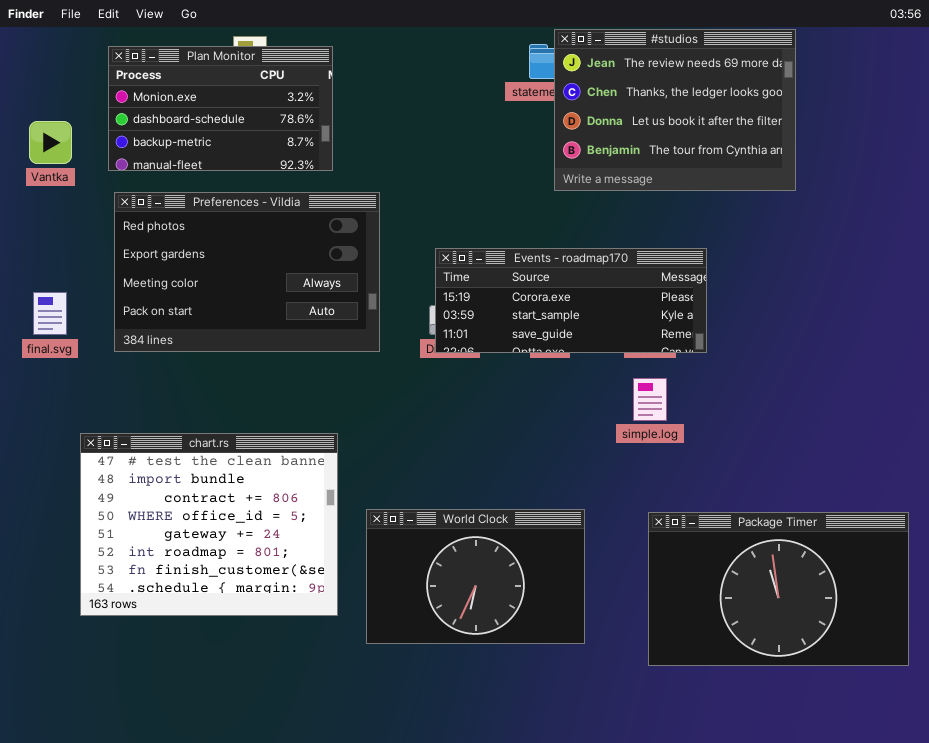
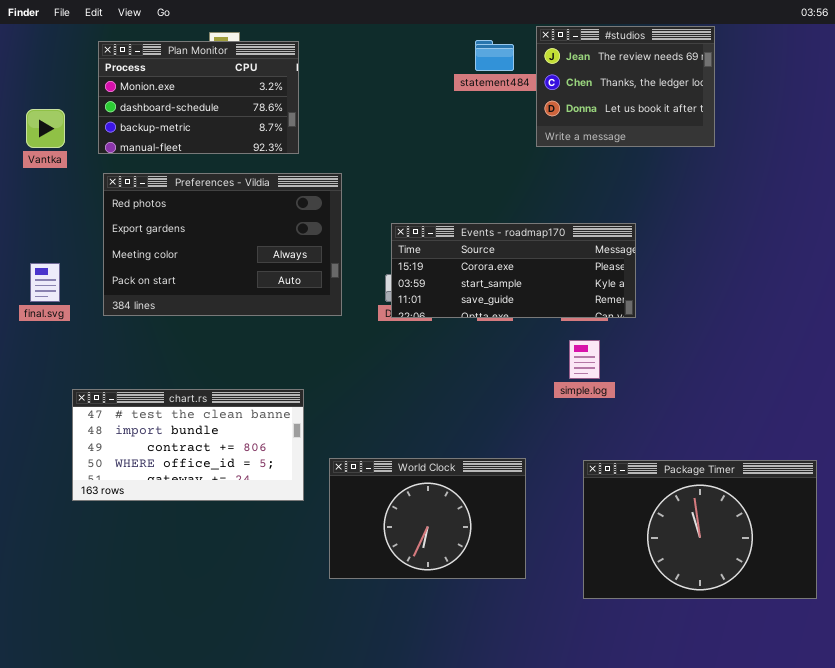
#studios: [554,29,796,191] -> [536,26,715,147], resized
chart.rs: [80,433,338,616] -> [72,389,304,501], resized

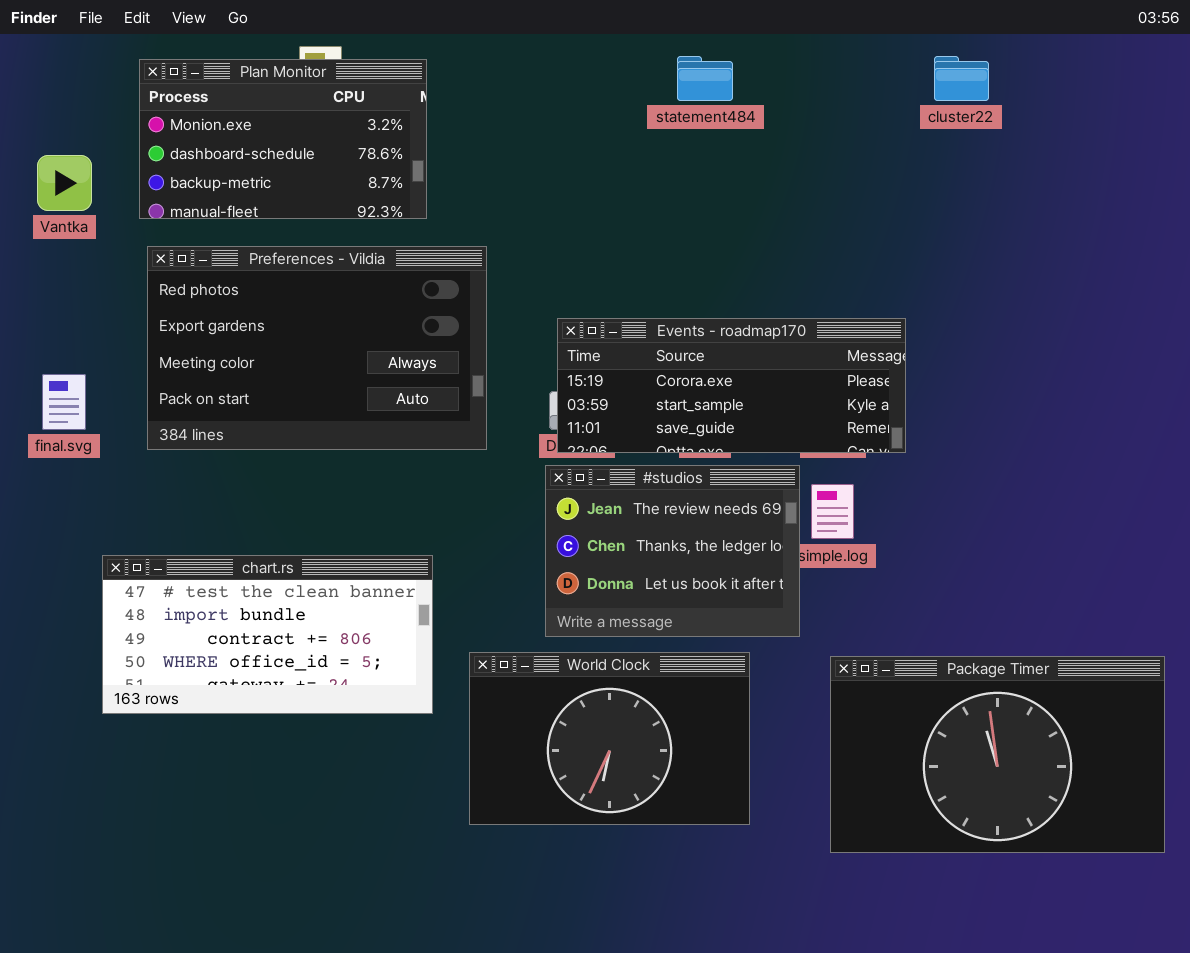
#studios: [536,26,715,147] -> [545,465,800,637], moved

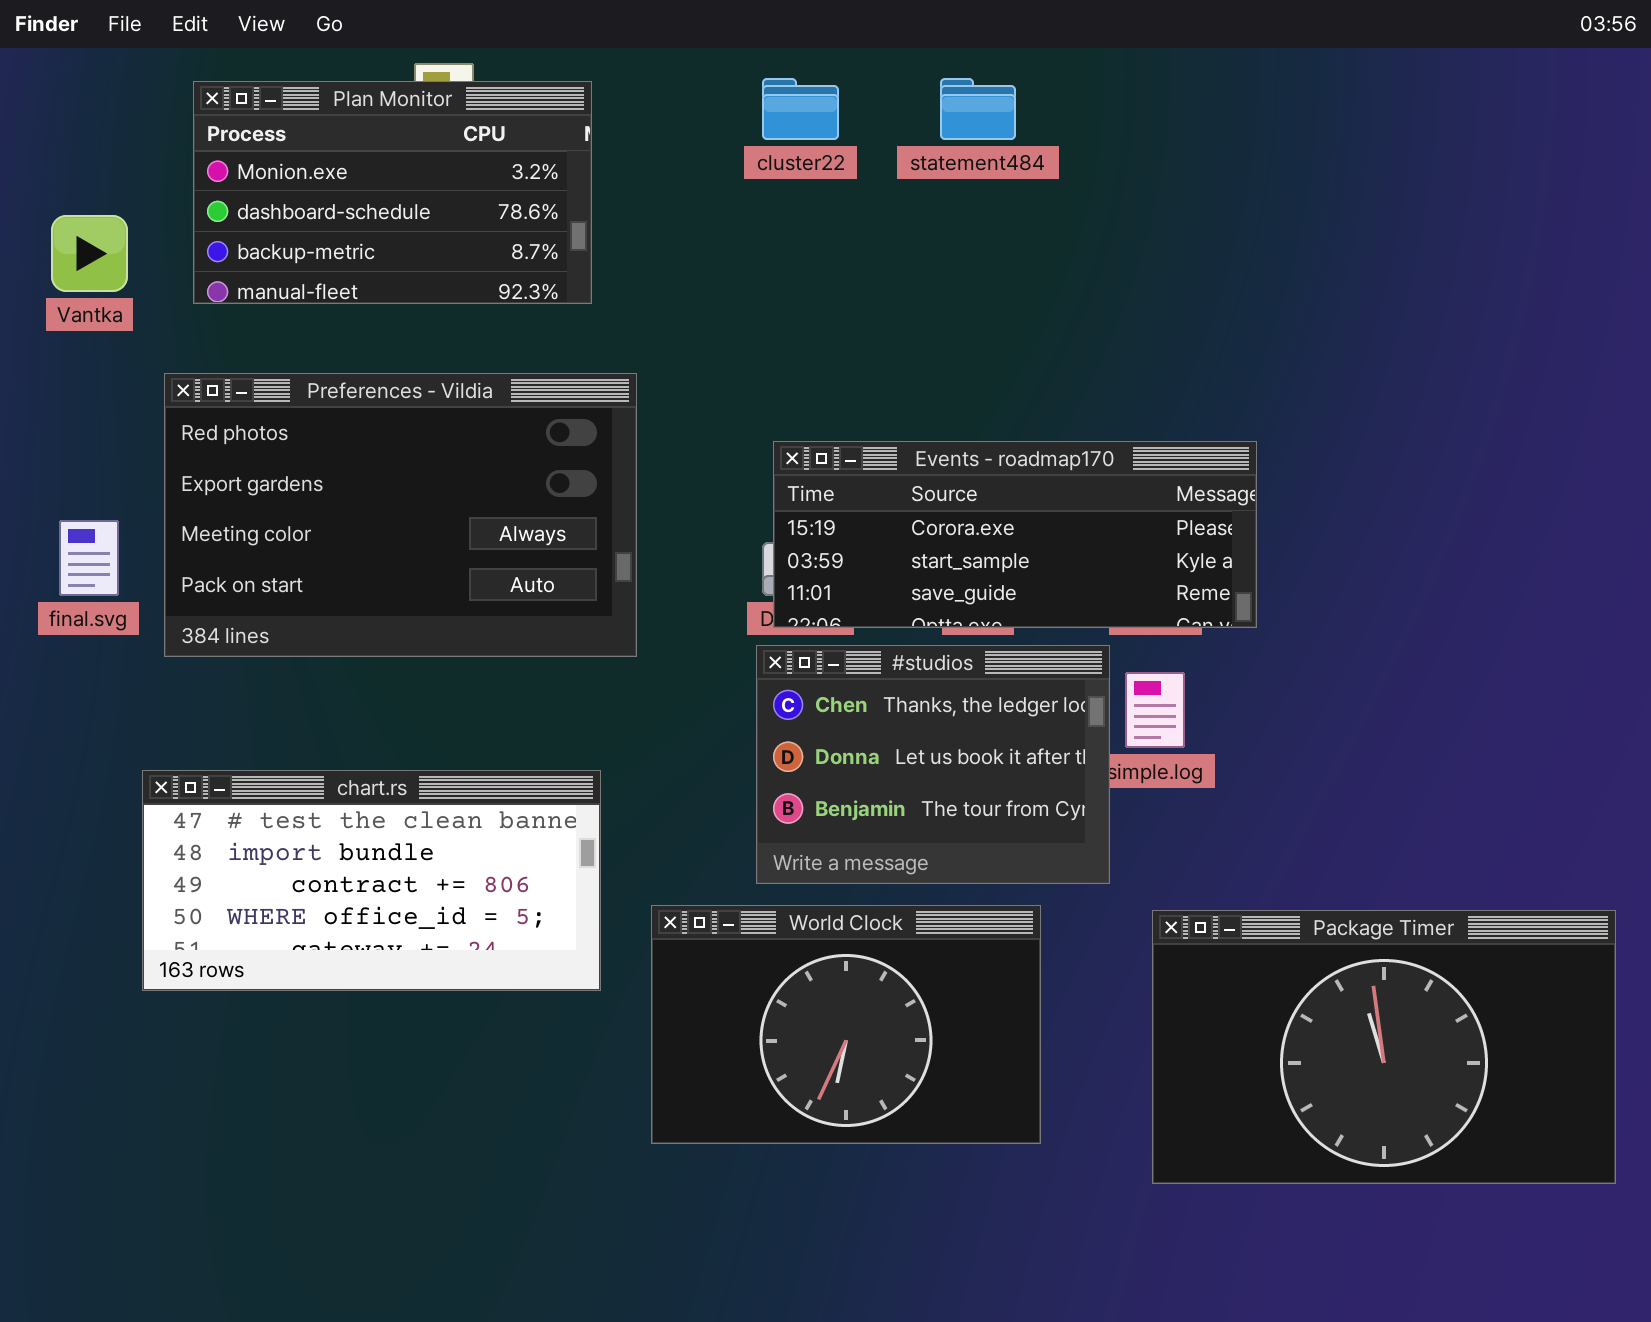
cluster22: [934,56,989,101] -> [762,78,839,140], moved
Preferences - Vildia: [147,246,487,450] -> [164,373,637,657], moved
#studios: [545,465,800,637] -> [756,645,1110,884], scrolled down 1 row

